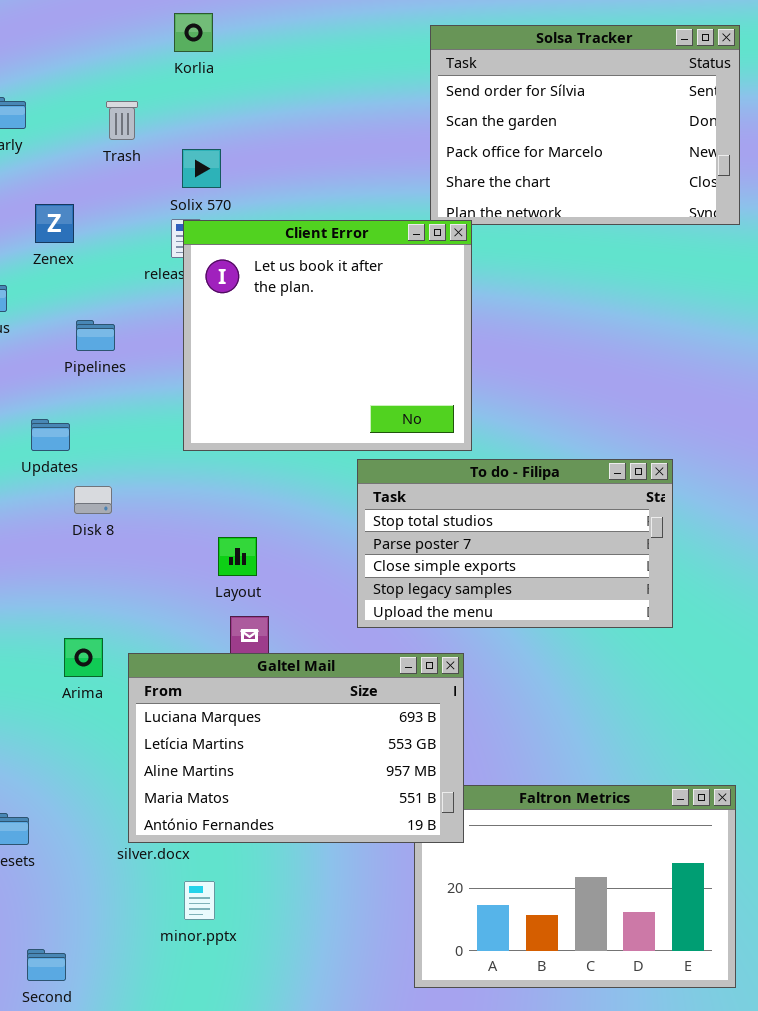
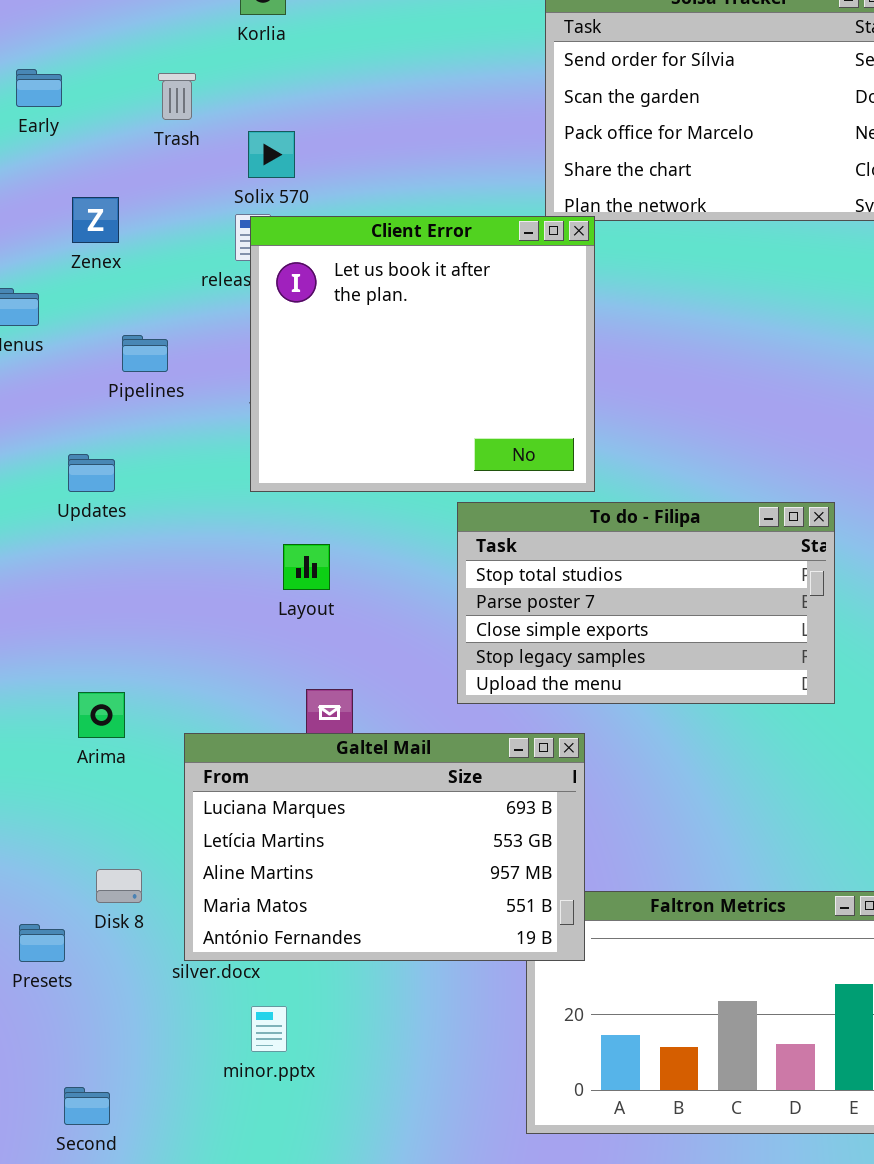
Disk 8: [74,486,112,514] -> [96,869,142,903], moved
Layout: [218,537,257,576] -> [283,544,330,590], moved
Arima: [64,638,103,677] -> [78,692,125,738], moved

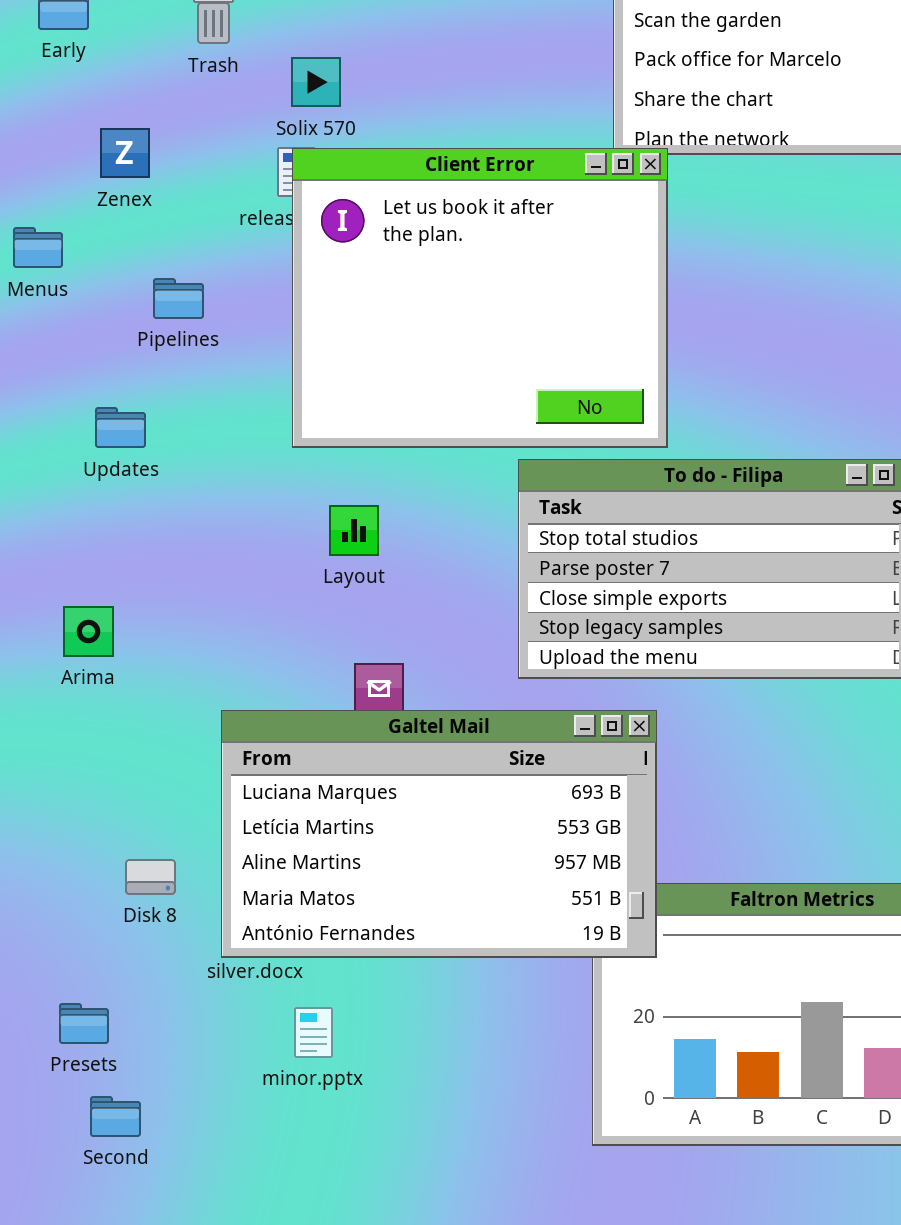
Arima: [78,692,125,738] -> [63,606,114,657], moved
Presets: [19,924,65,962] -> [59,1003,109,1044], moved

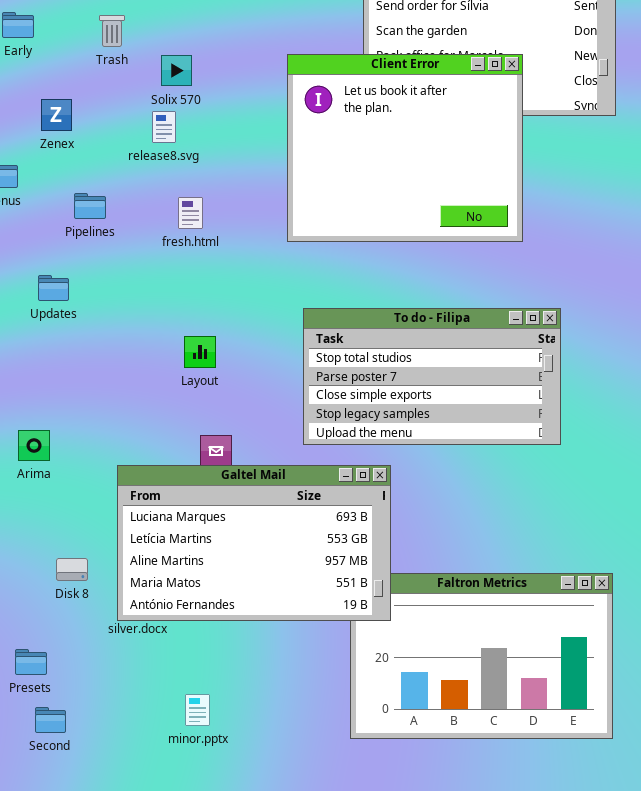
Client Error: [292,148,668,448] -> [287,54,523,242], moved
Arima: [63,606,114,657] -> [18,430,50,461], moved
minor.pptx: [294,1007,333,1058] -> [185,694,210,726], moved

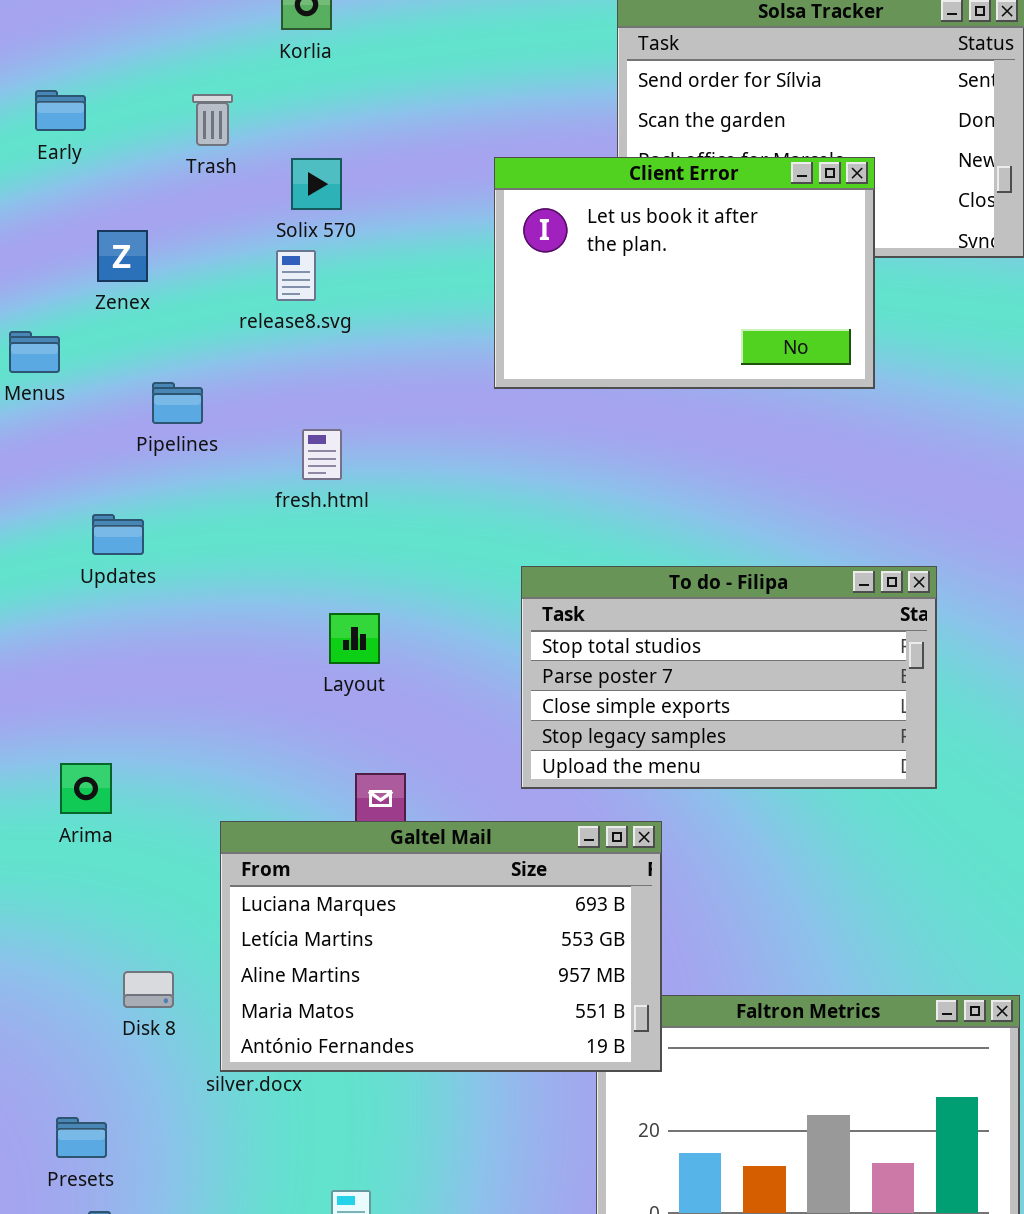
Client Error: [287,54,523,242] -> [494,157,875,389], resized
fresh.html: [178,197,203,229] -> [302,429,342,480], moved

